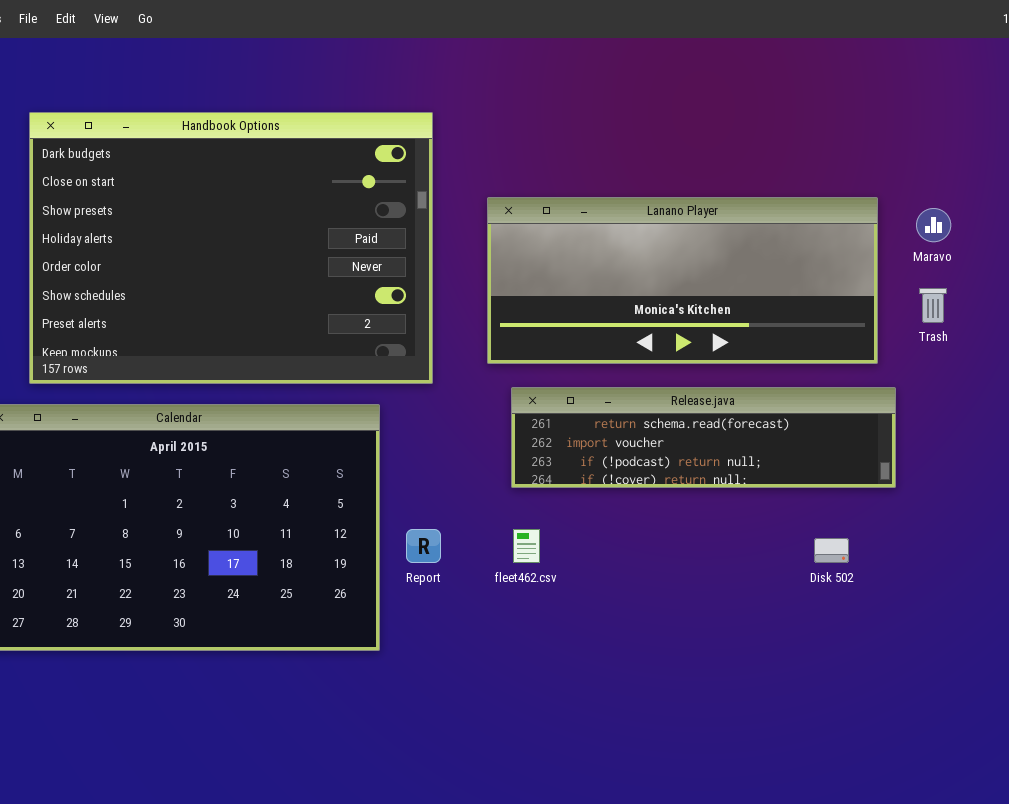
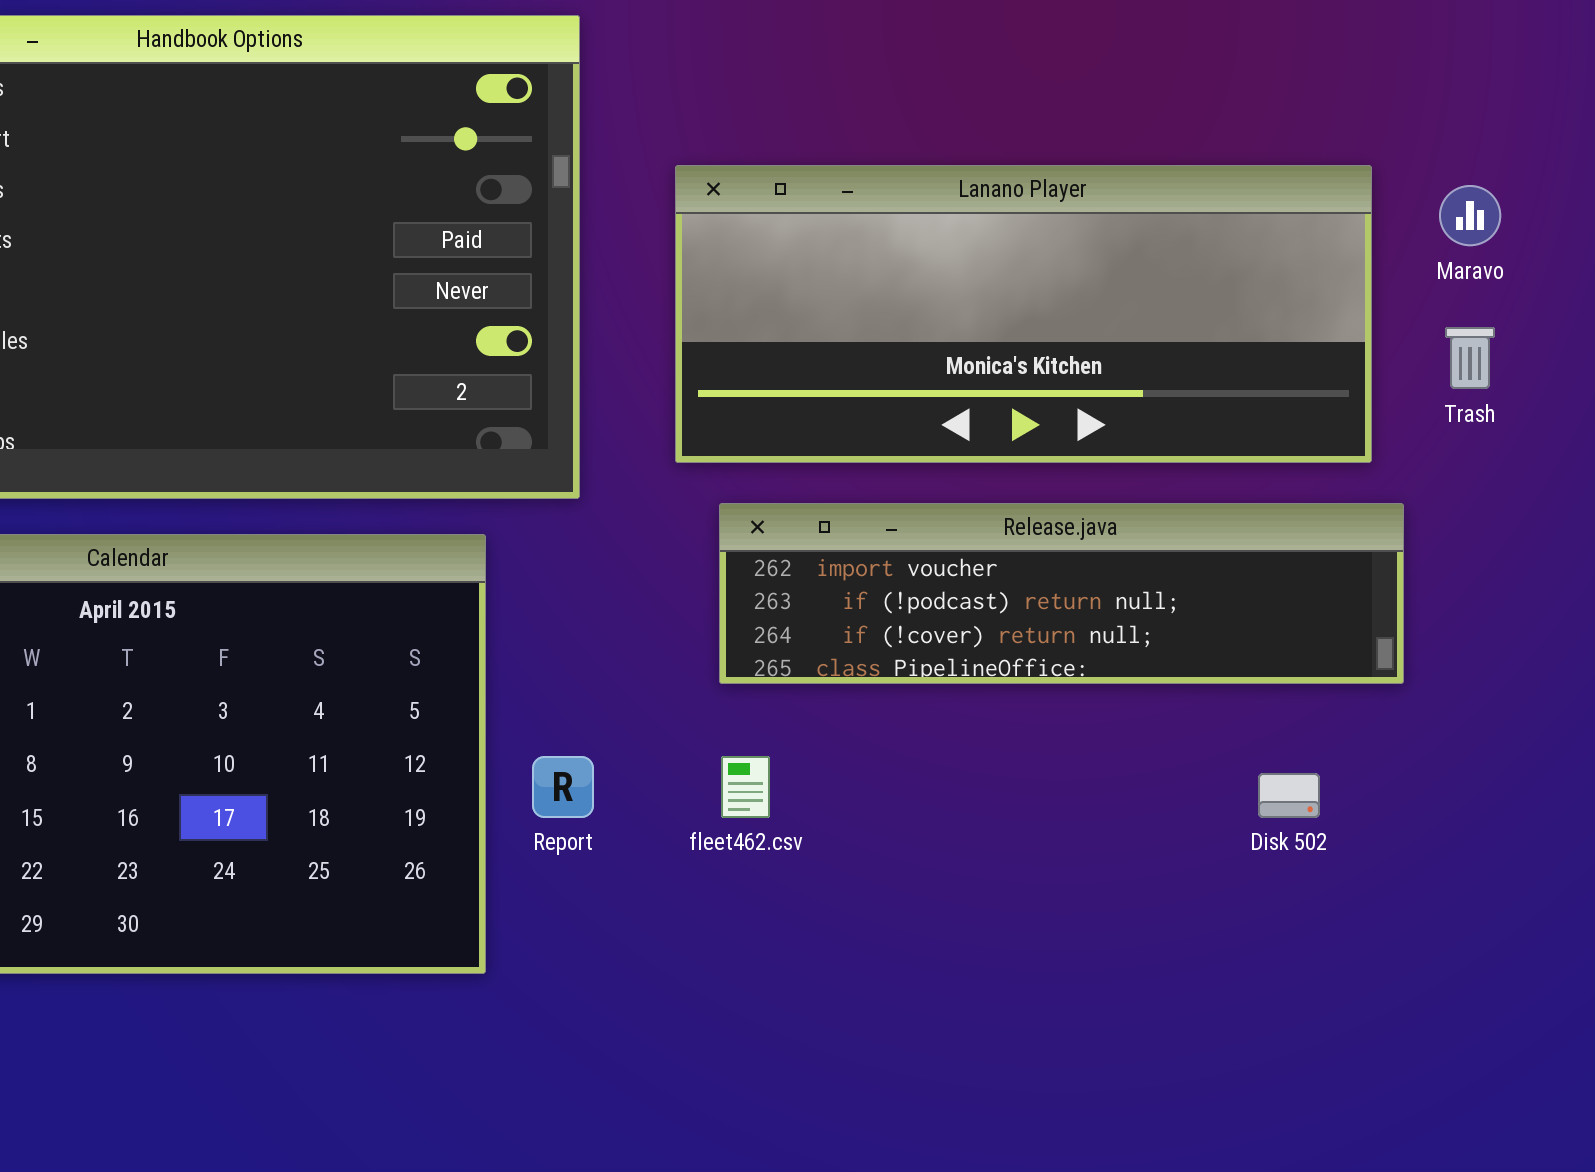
Release.java: [511,387,896,488] -> [719,503,1404,684], scrolled down 1 row

